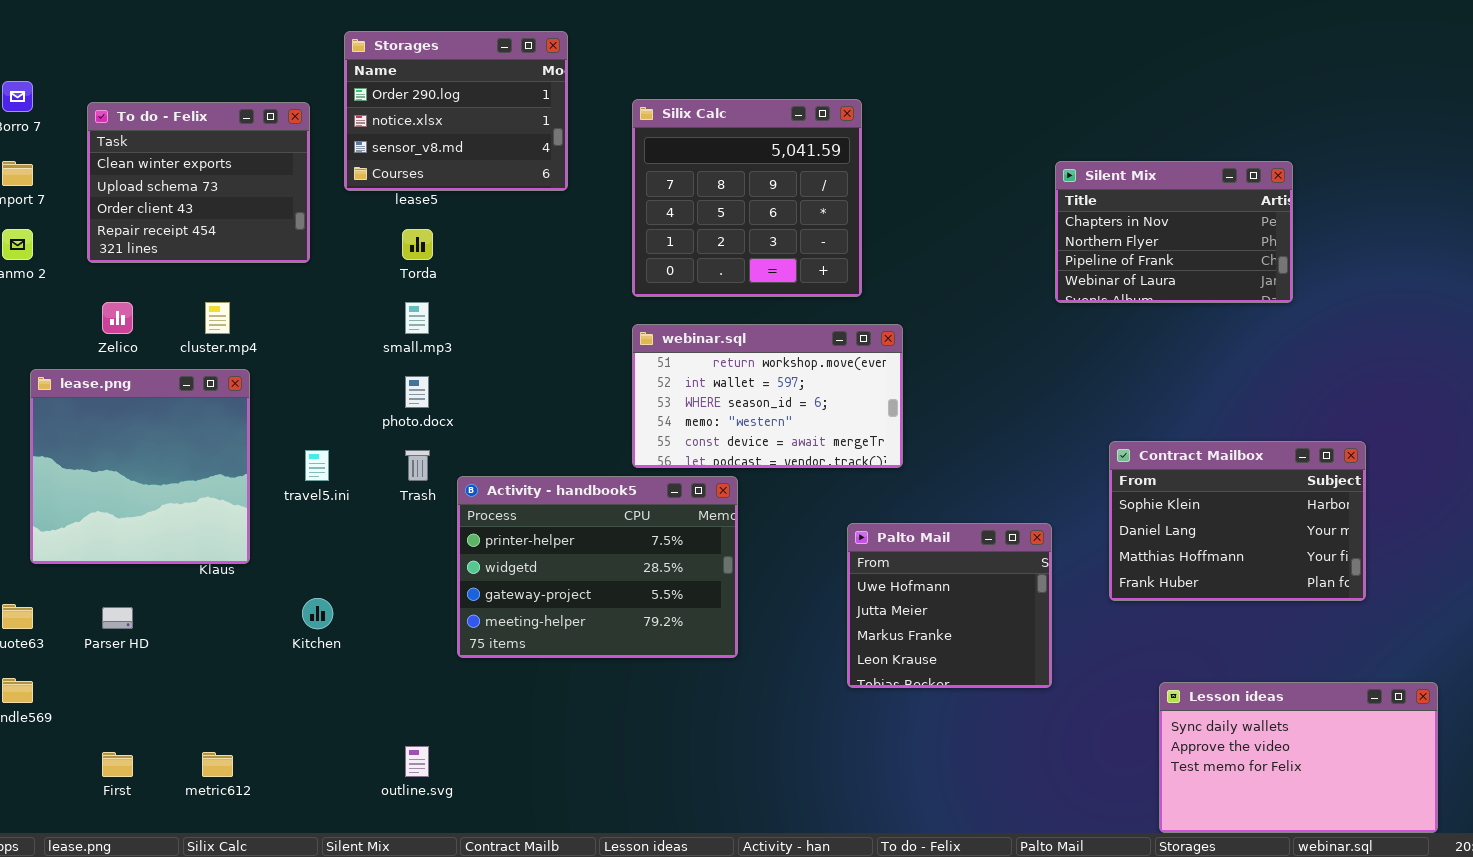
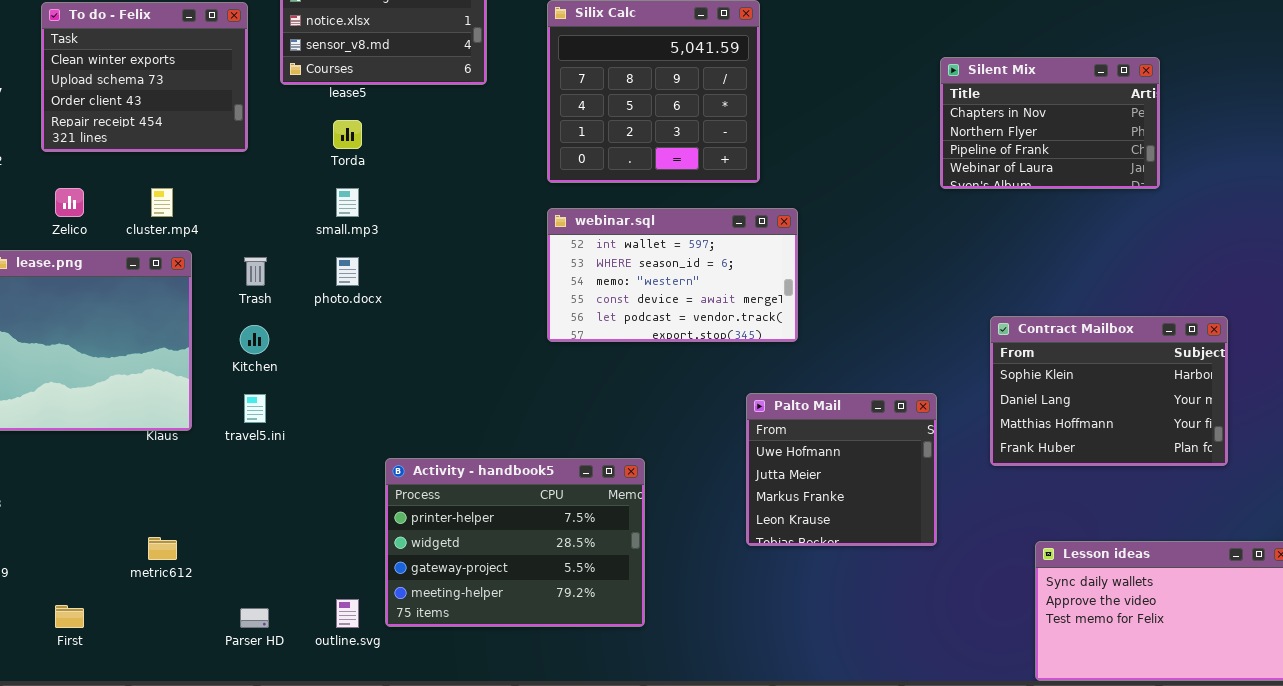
webinar.sql: [632,324,903,468] -> [547,208,798,342], scrolled down 1 row
travel5.ini: [305,450,329,481] -> [244,394,266,423], moved
Trash: [405,450,430,481] -> [244,257,267,286], moved
Activity - handbook5: [457,476,738,658] -> [385,458,645,627], moved
Kitchen: [302,598,333,629] -> [240,325,269,354], moved
Parser HD: [102,607,133,629] -> [240,608,269,628], moved
metric612: [202,752,233,777] -> [148,537,177,560], moved

